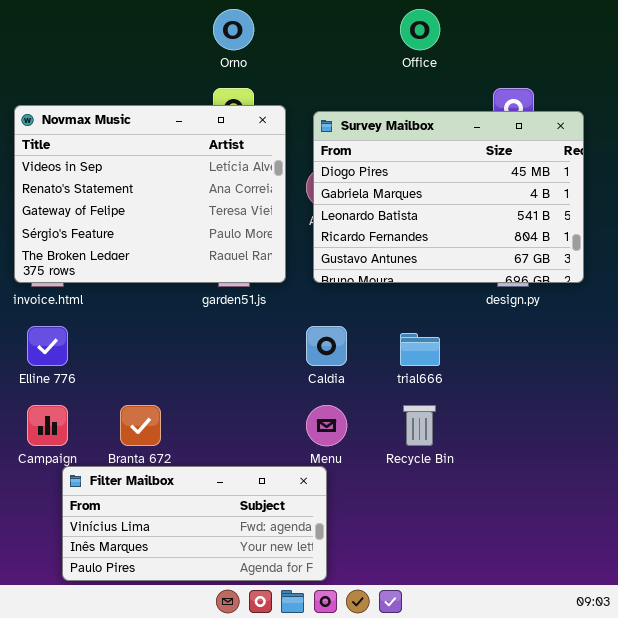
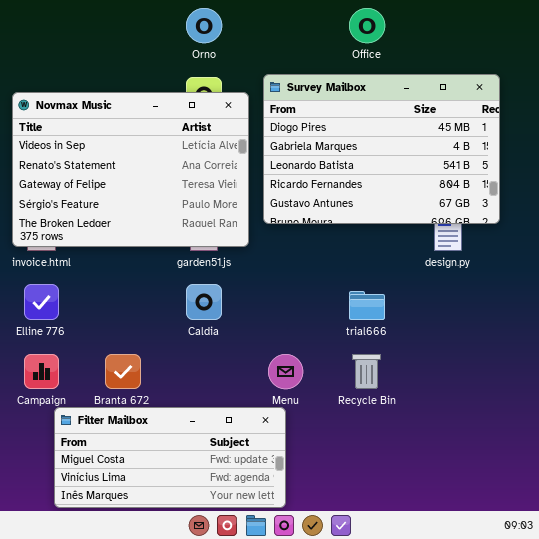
Survey Mailbox: [313,111,584,283] -> [263,74,500,224], moved
Caldia: [306,326,347,366] -> [186,284,222,320], moved
Filter Mailbox: [62,466,327,581] -> [54,407,286,508], scrolled up 1 row

